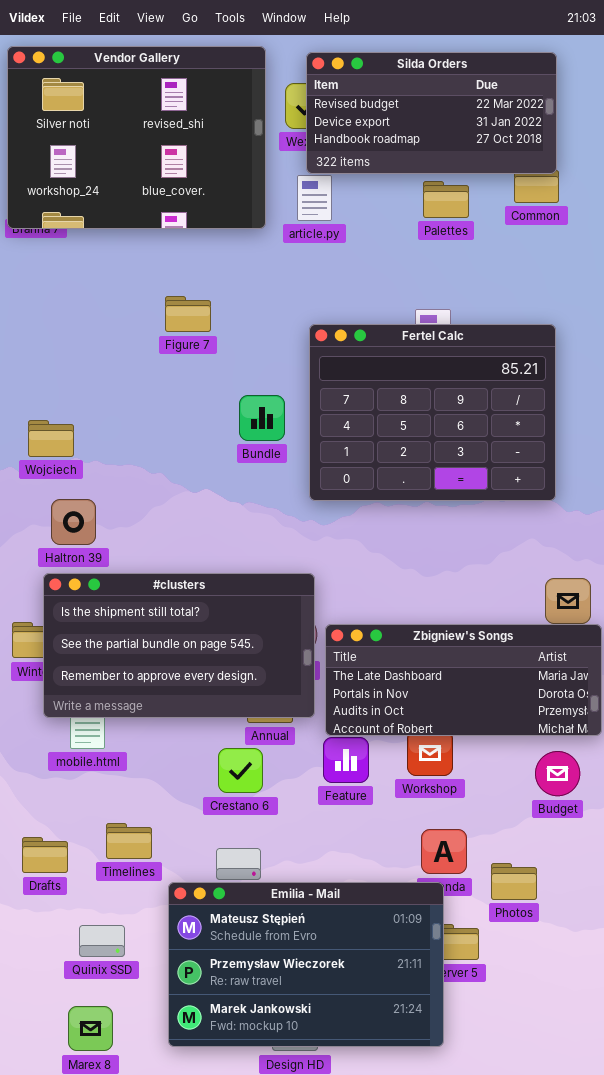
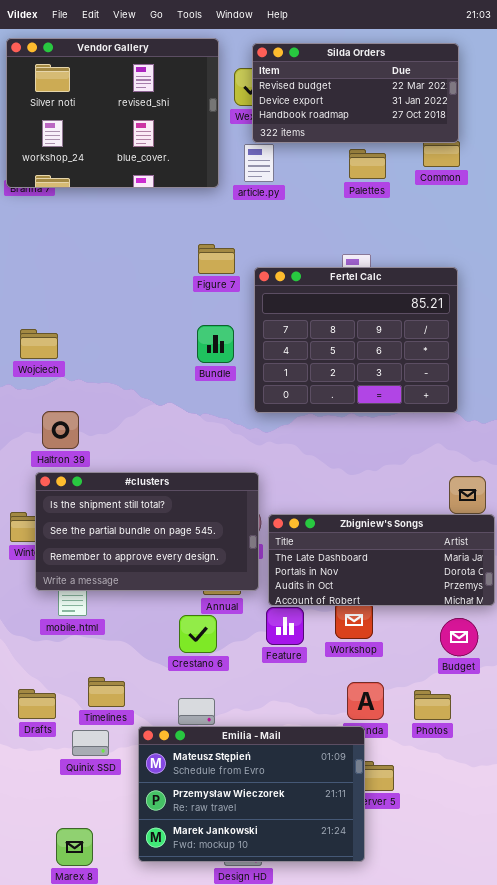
Figure 7: [165,296,211,332] -> [198,244,235,274], moved
Wojciech: [28,420,74,457] -> [20,329,58,359], moved
Photos: [491,863,537,900] -> [414,690,451,720], moved
Quinix SSD: [79,925,125,957] -> [72,730,109,756], moved

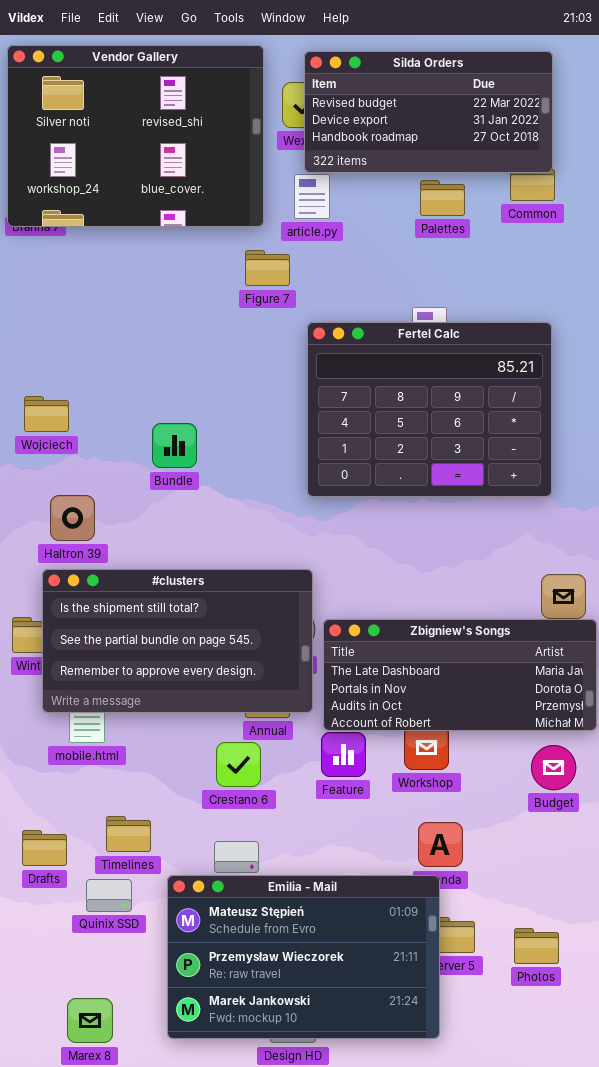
Figure 7: [198,244,235,274] -> [245,250,290,286], moved
Bundle: [197,325,234,363] -> [152,423,197,468], moved
Photos: [414,690,451,720] -> [514,928,559,964], moved

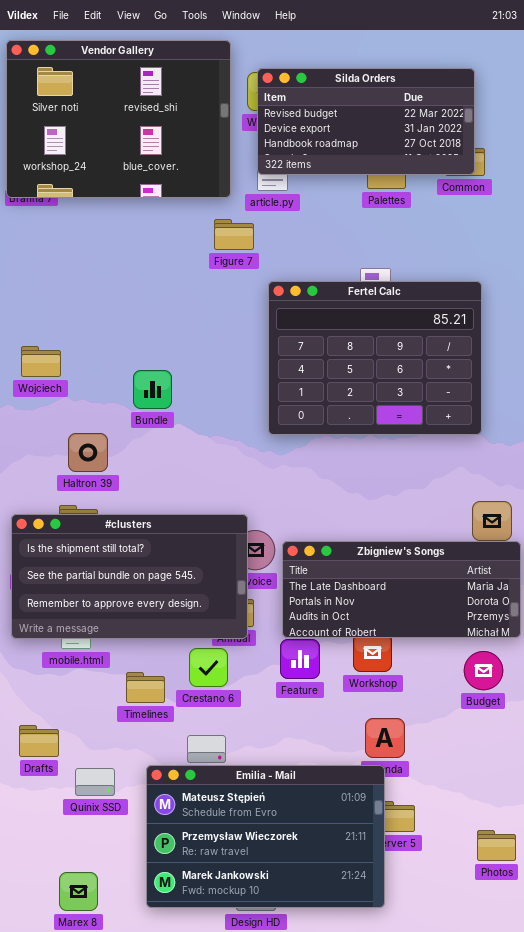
Silda Orders: [304,51,553,173] -> [257,68,475,175], moved
Haltron 39: [50,495,95,541] -> [68,433,108,472], moved
#clusters: [42,569,313,713] -> [11,514,248,639], moved
Timelines: [106,816,151,852] -> [126,672,165,703], moved
Photos: [514,928,559,964] -> [477,830,516,861], moved

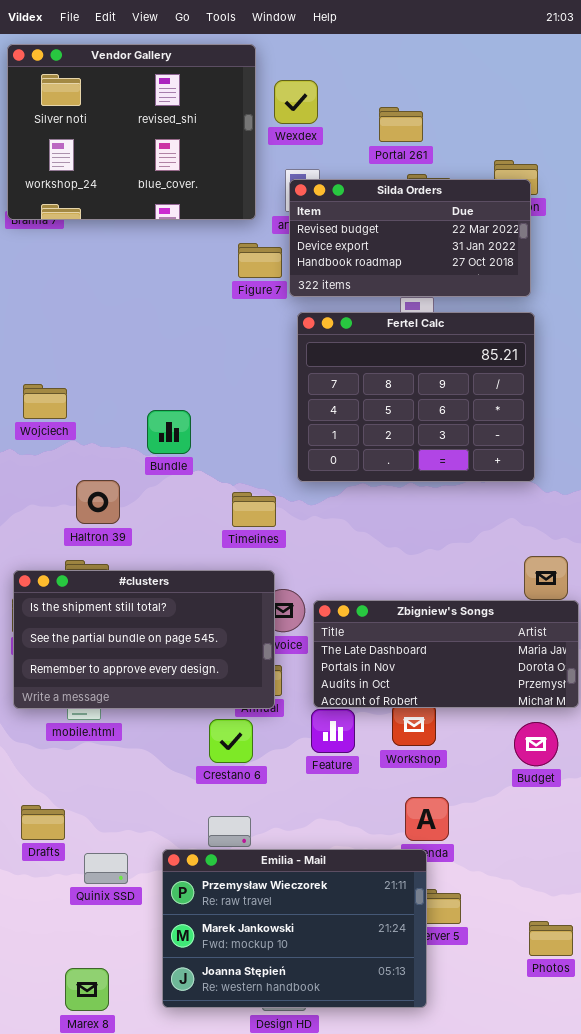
Silda Orders: [257,68,475,175] -> [289,179,531,297], moved
Timelines: [126,672,165,703] -> [232,492,276,527], moved
Emilia - Mail: [146,765,385,908] -> [162,849,427,1008], scrolled down 1 row

